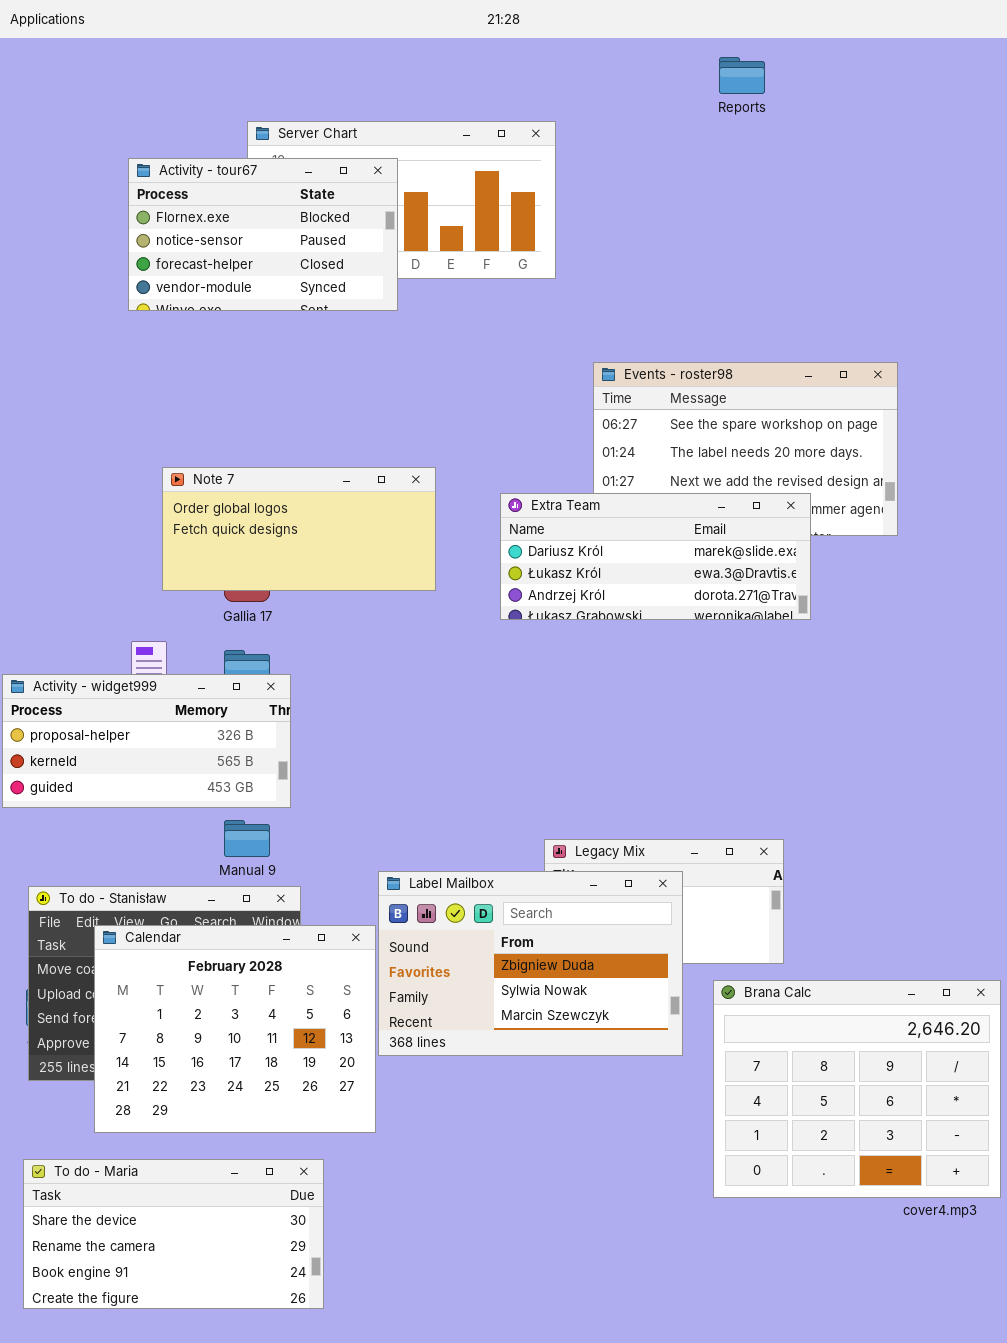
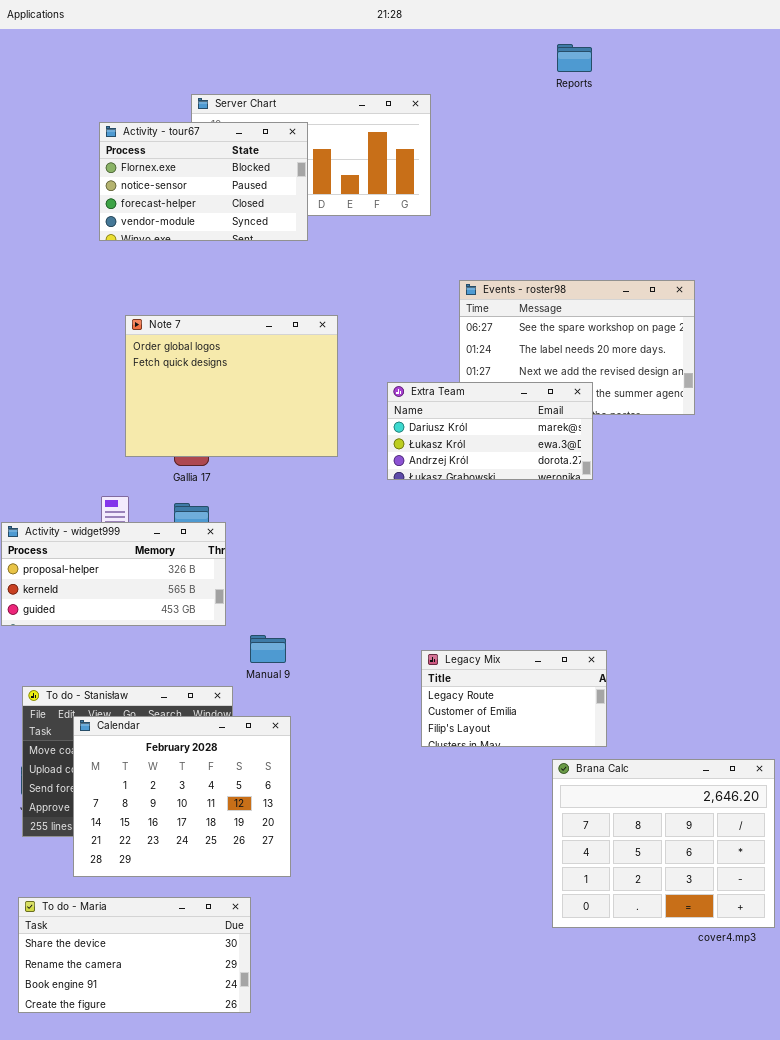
Note 7: [162,467,436,591] -> [125,315,338,457], resized
Extra Team: [500,493,811,620] -> [387,382,593,480], resized
Manual 9: [224,820,270,857] -> [250,635,286,663], moved
Label Mailbox: [378,871,683,1056] -> none, closed

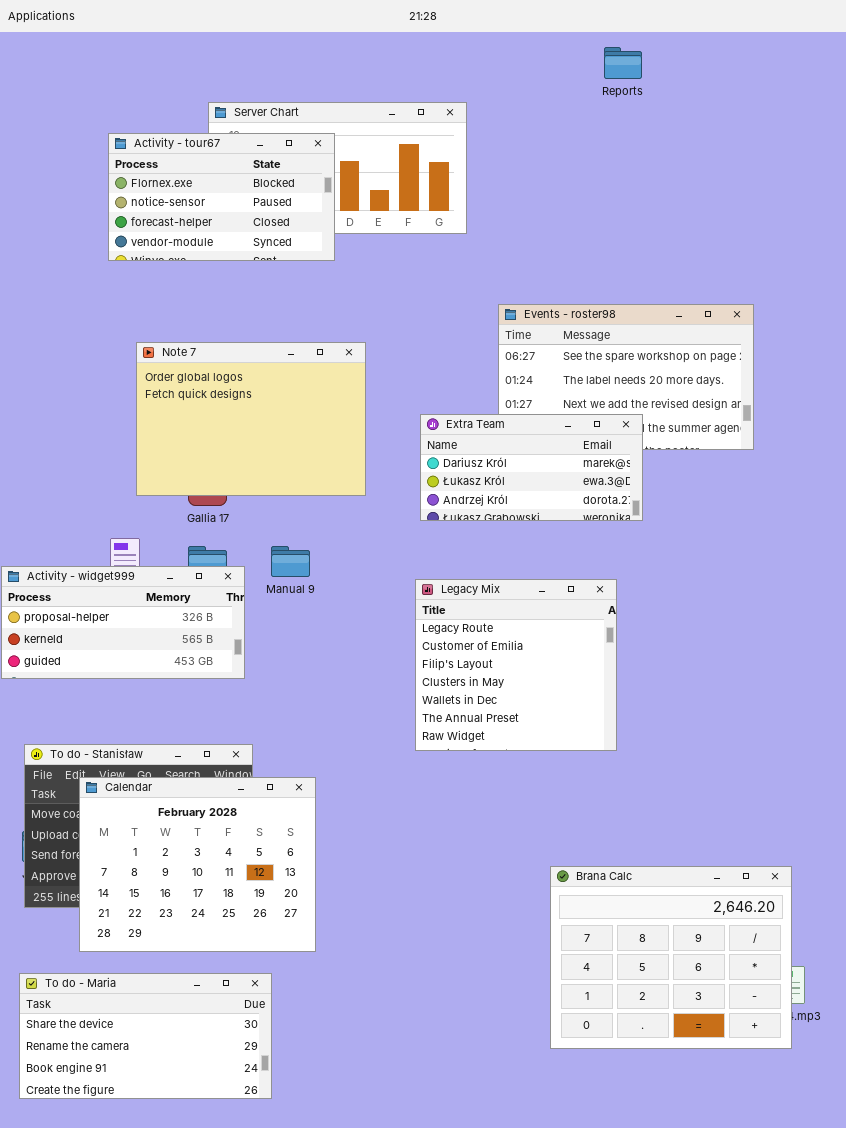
Manual 9: [250,635,286,663] -> [271,546,310,577], moved
Legacy Mix: [421,650,607,747] -> [415,579,617,751], moved, resized
Brana Calc: [552,759,775,928] -> [550,866,792,1049], moved

